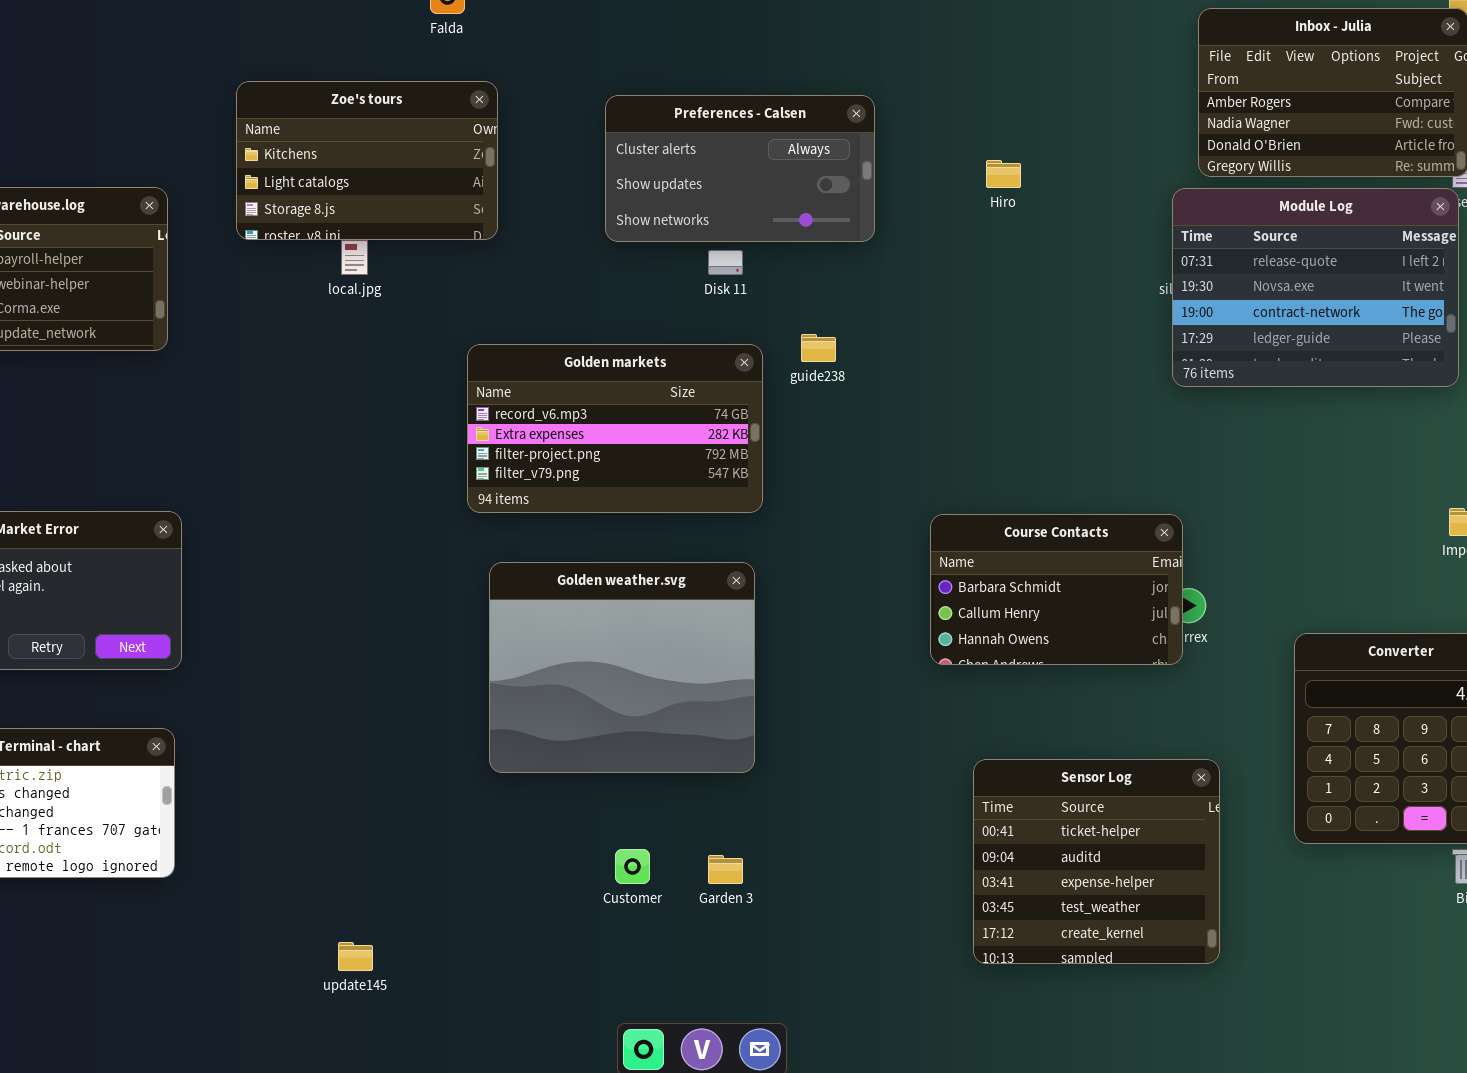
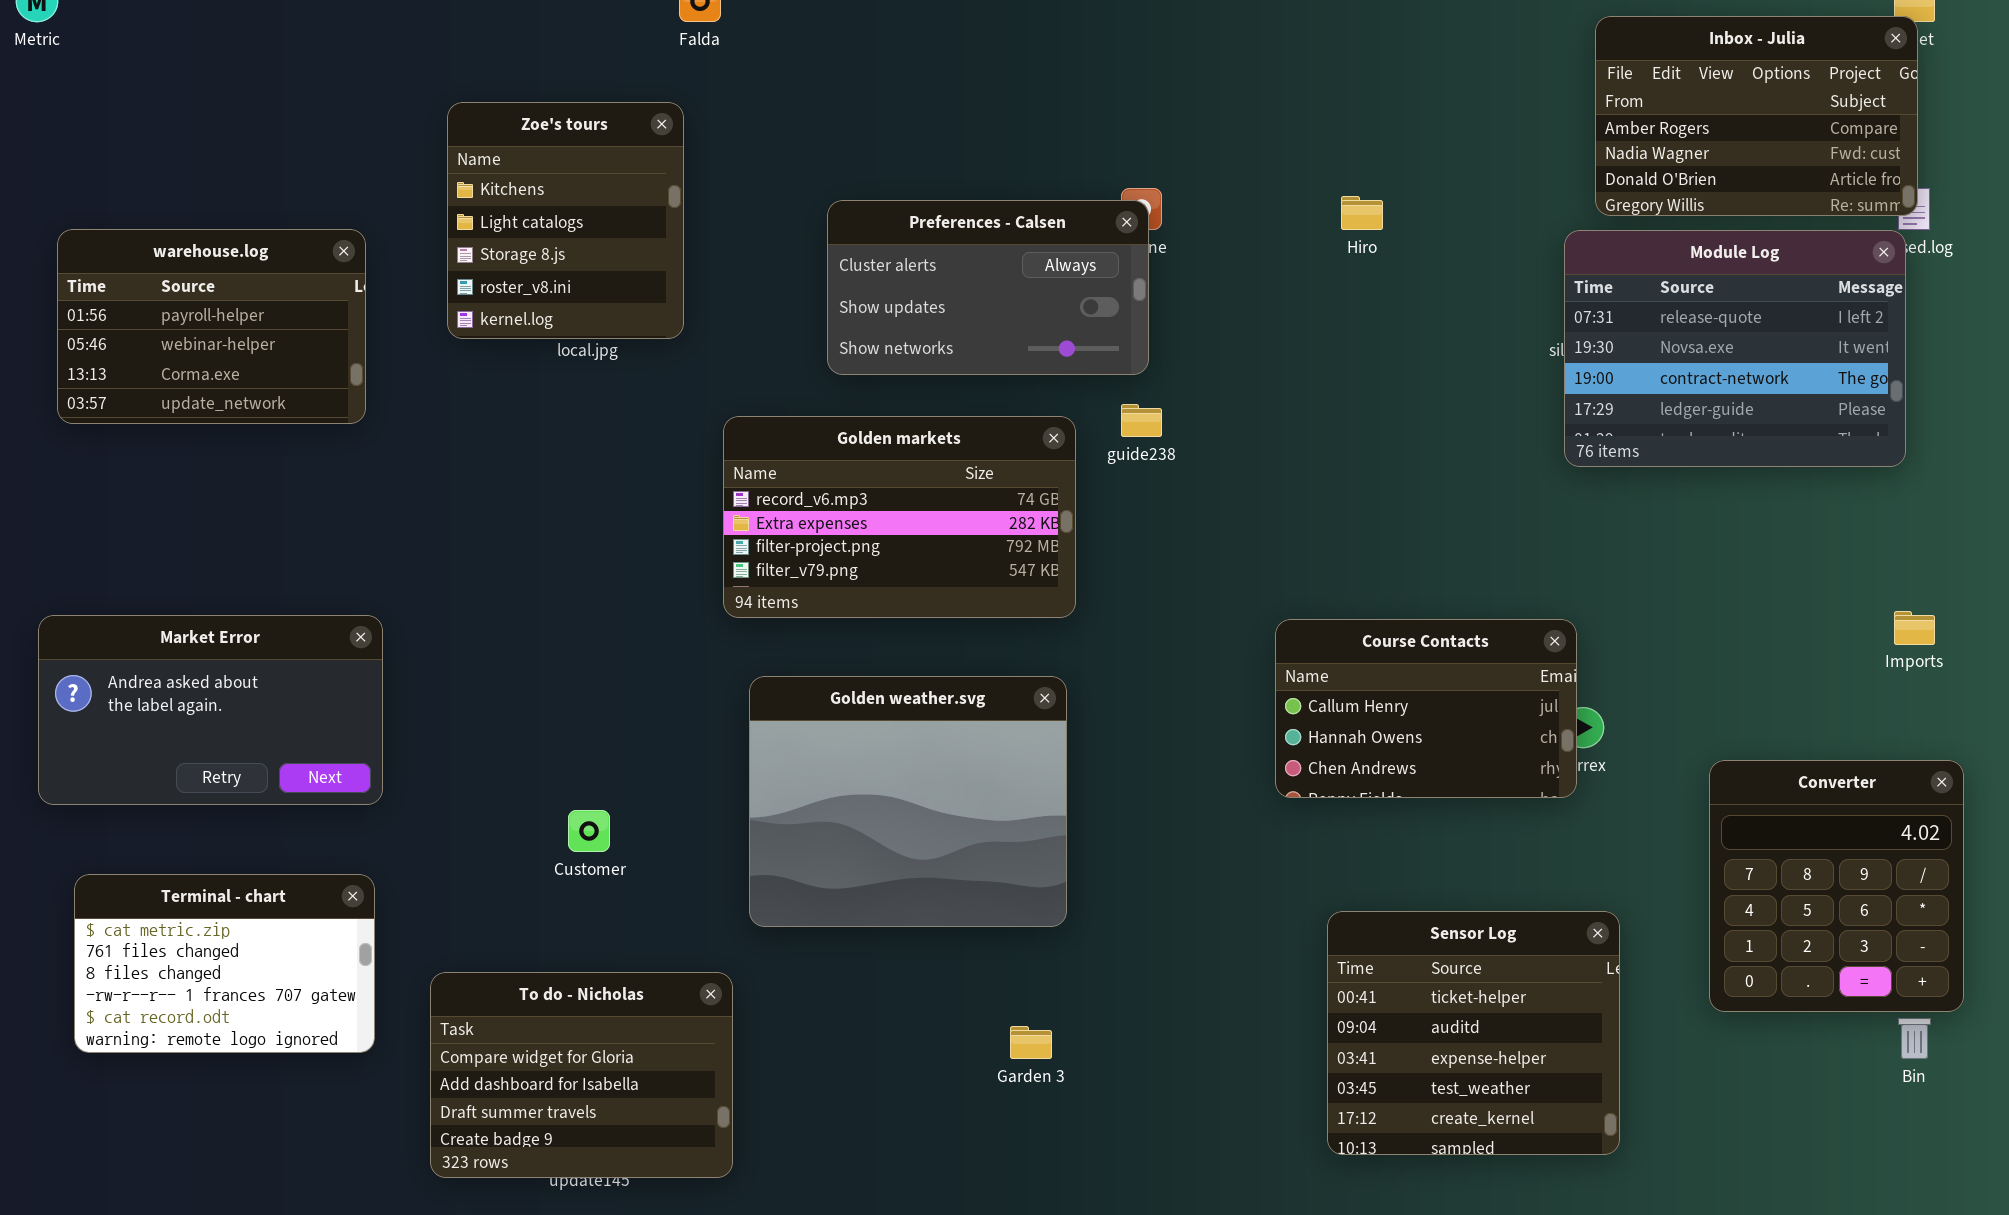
Zoe's tours: [236,81,498,240] -> [447,102,684,339], resized
Preferences - Calsen: [605,95,875,242] -> [827,200,1149,375], moved
Course Contacts: [930,514,1183,665] -> [1275,619,1577,798], scrolled down 1 row
To do - Nicholas: none -> [430,972,733,1178], opened
Customer: [615,849,650,884] -> [568,810,610,852], moved

